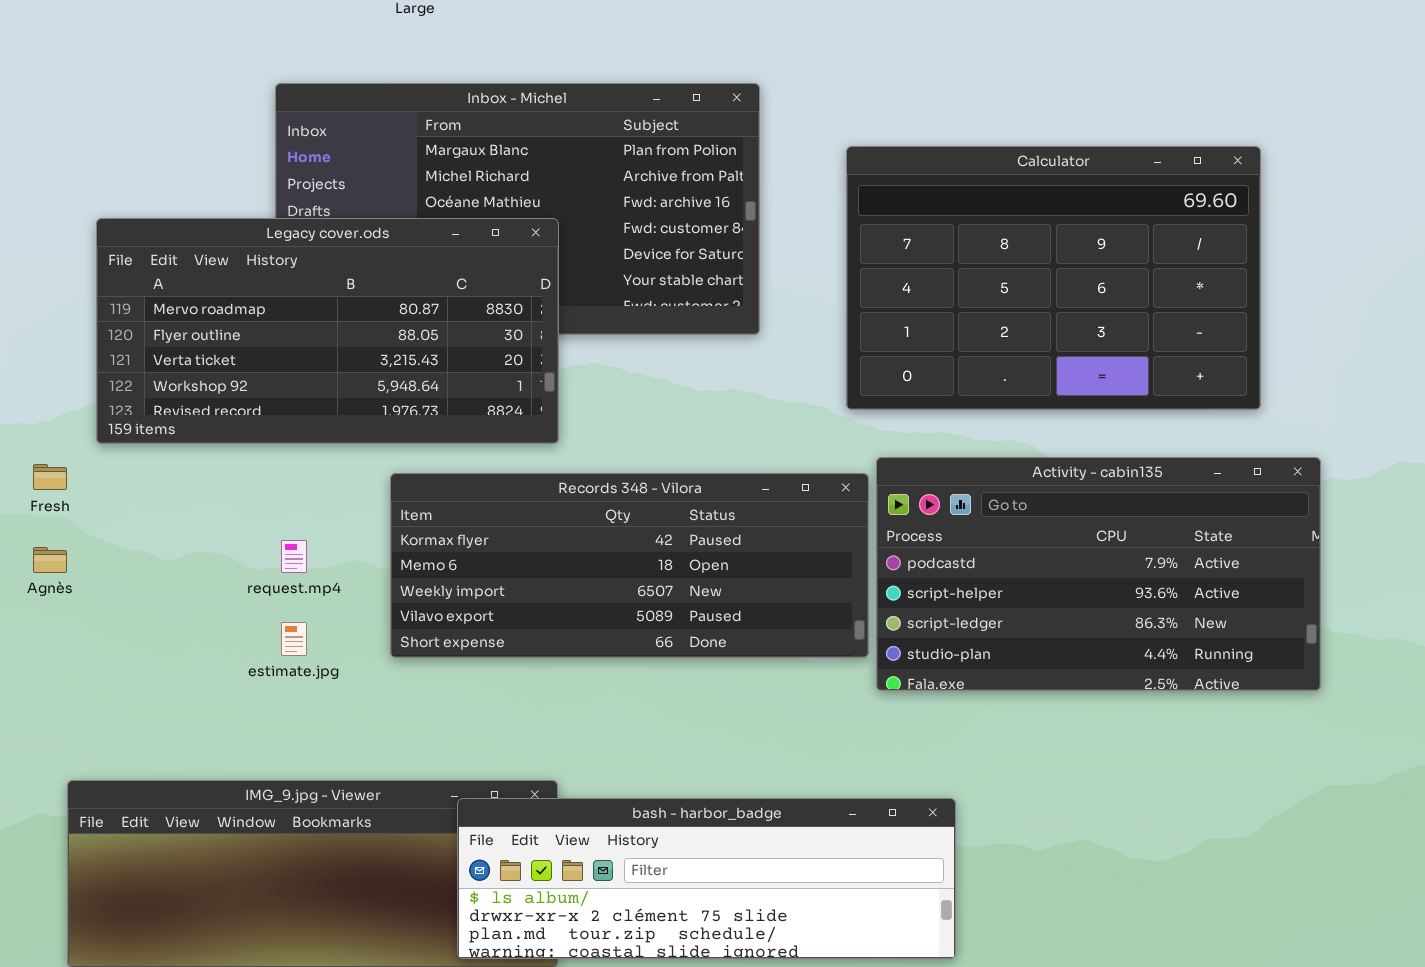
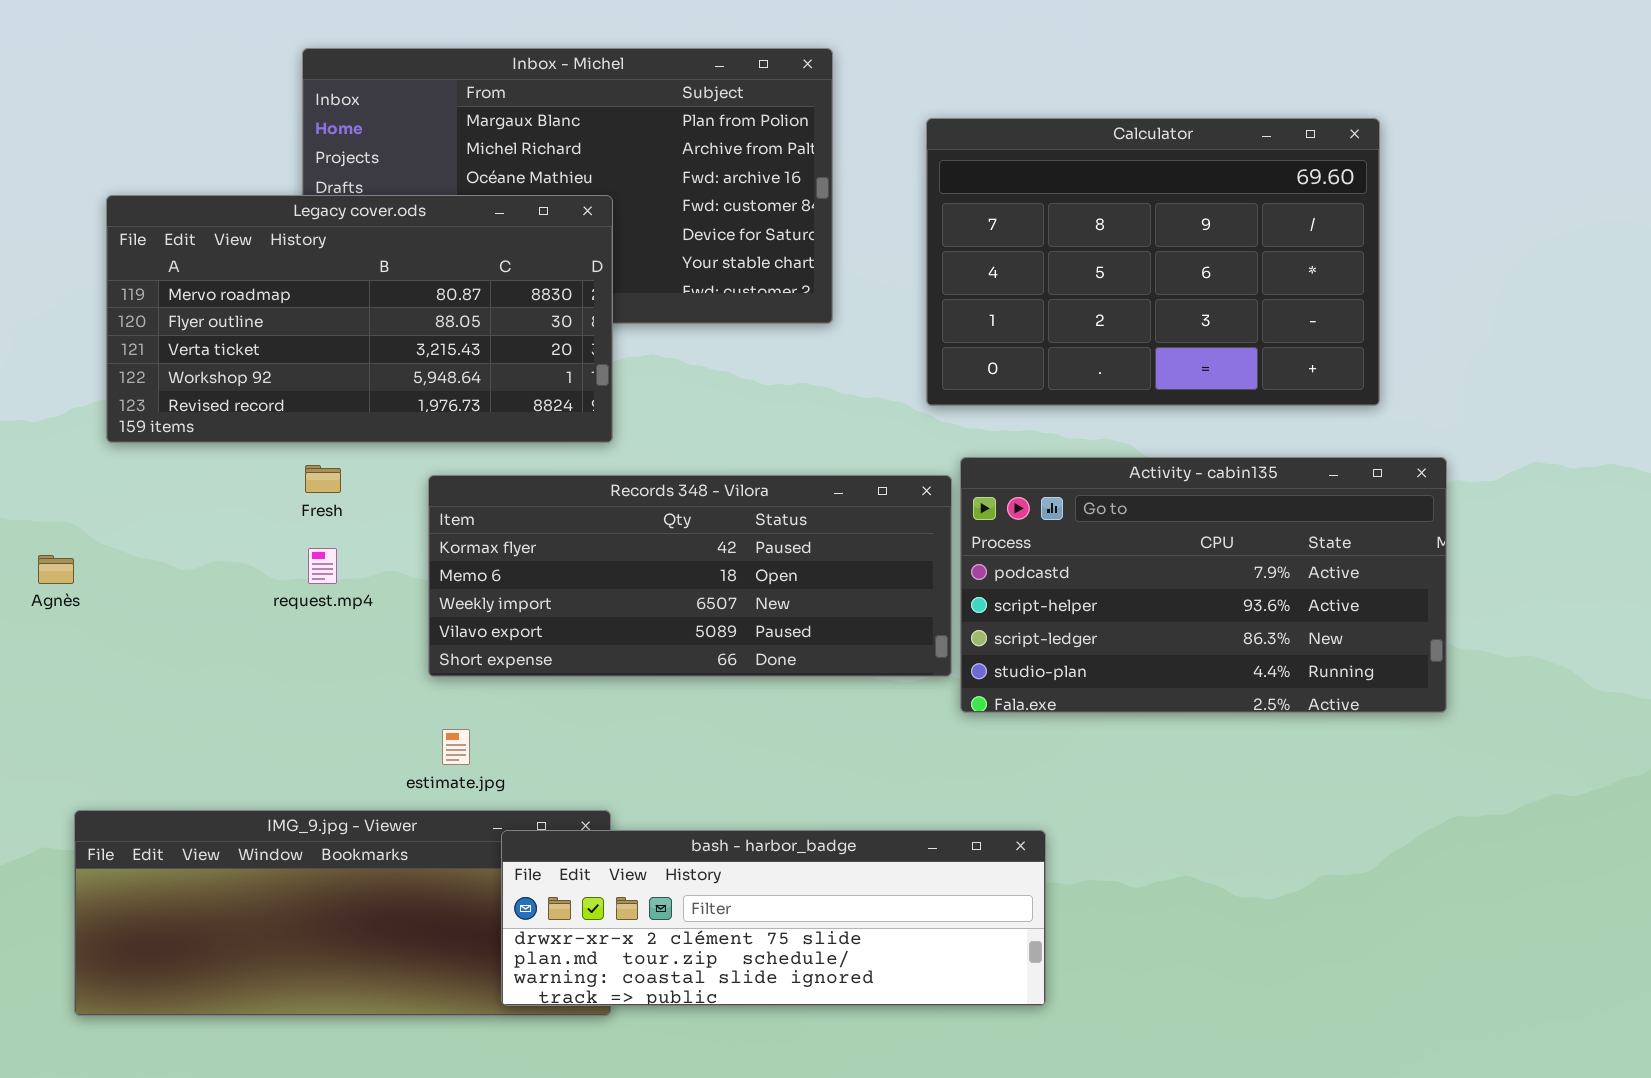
Fresh: [33,464,67,490] -> [305,465,341,493], moved
estimate.jpg: [281,622,307,656] -> [442,729,470,765], moved
bash - harbor_badge: [457,798,956,959] -> [501,830,1046,1006], scrolled down 1 row

